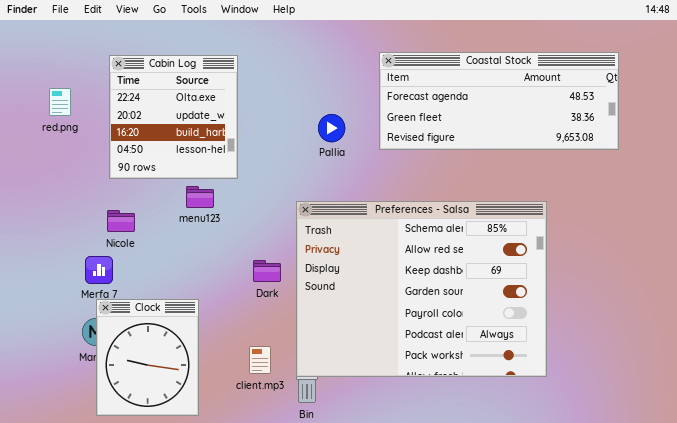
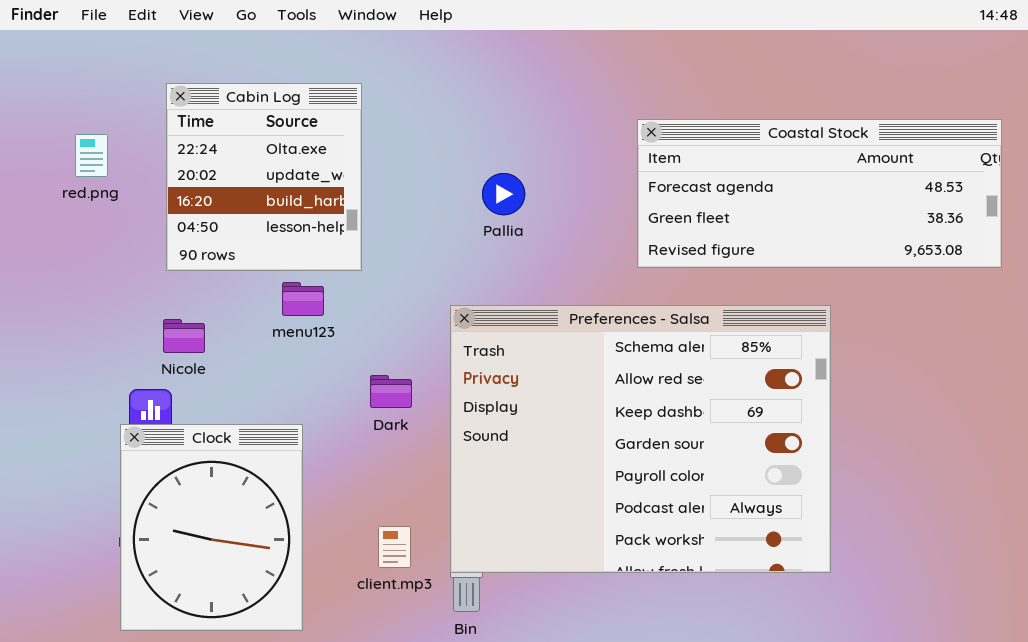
Coastal Stock: [379,52,619,150] -> [637,119,1002,268], moved
Dark: [253,260,281,282] -> [370,375,412,408], moved
Clock: [96,299,199,416] -> [120,424,303,631], resized

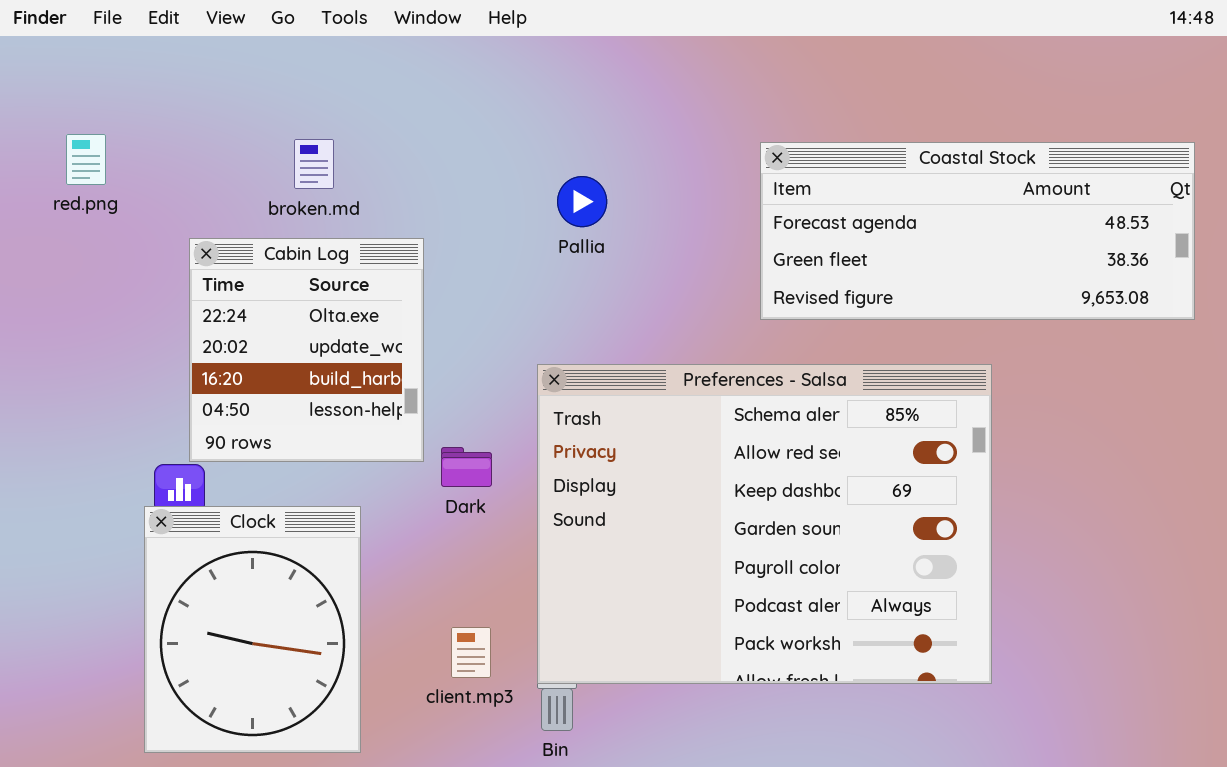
Cabin Log: [166,83,362,271] -> [189,238,424,462], moved
red.png: [75,134,108,177] -> [66,134,106,185], moved
Pallia: [482,173,525,215] -> [557,176,607,227], moved

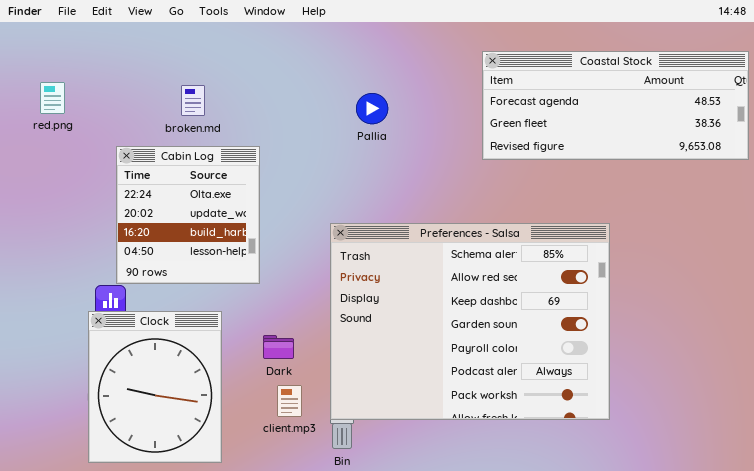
Coastal Stock: [760,142,1195,320] -> [482,51,749,160], moved
Pallia: [557,176,607,227] -> [356,93,388,124], moved
Dark: [441,447,492,487] -> [263,335,294,359], moved

